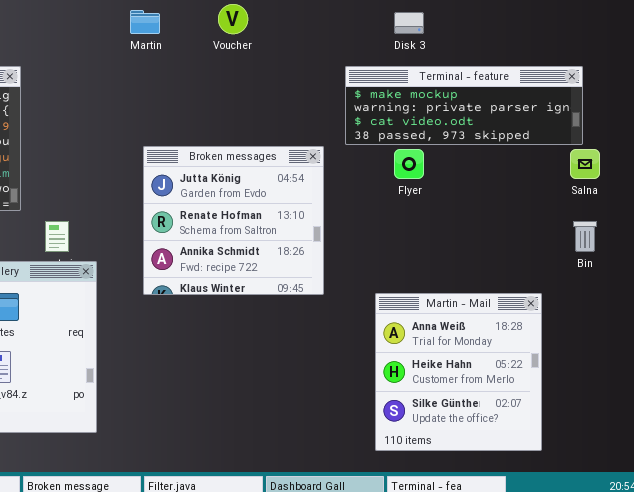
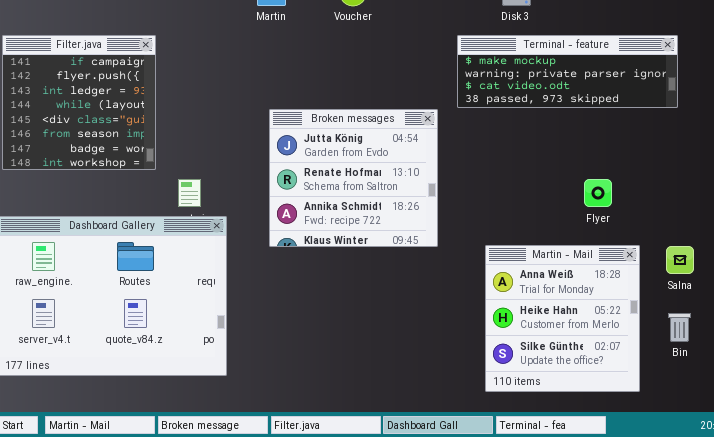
Flyer: [394,149,424,179] -> [584,179,612,207], moved
Salna: [570,149,600,179] -> [666,246,694,274], moved
Bin: [573,221,597,252] -> [668,313,691,342], moved

